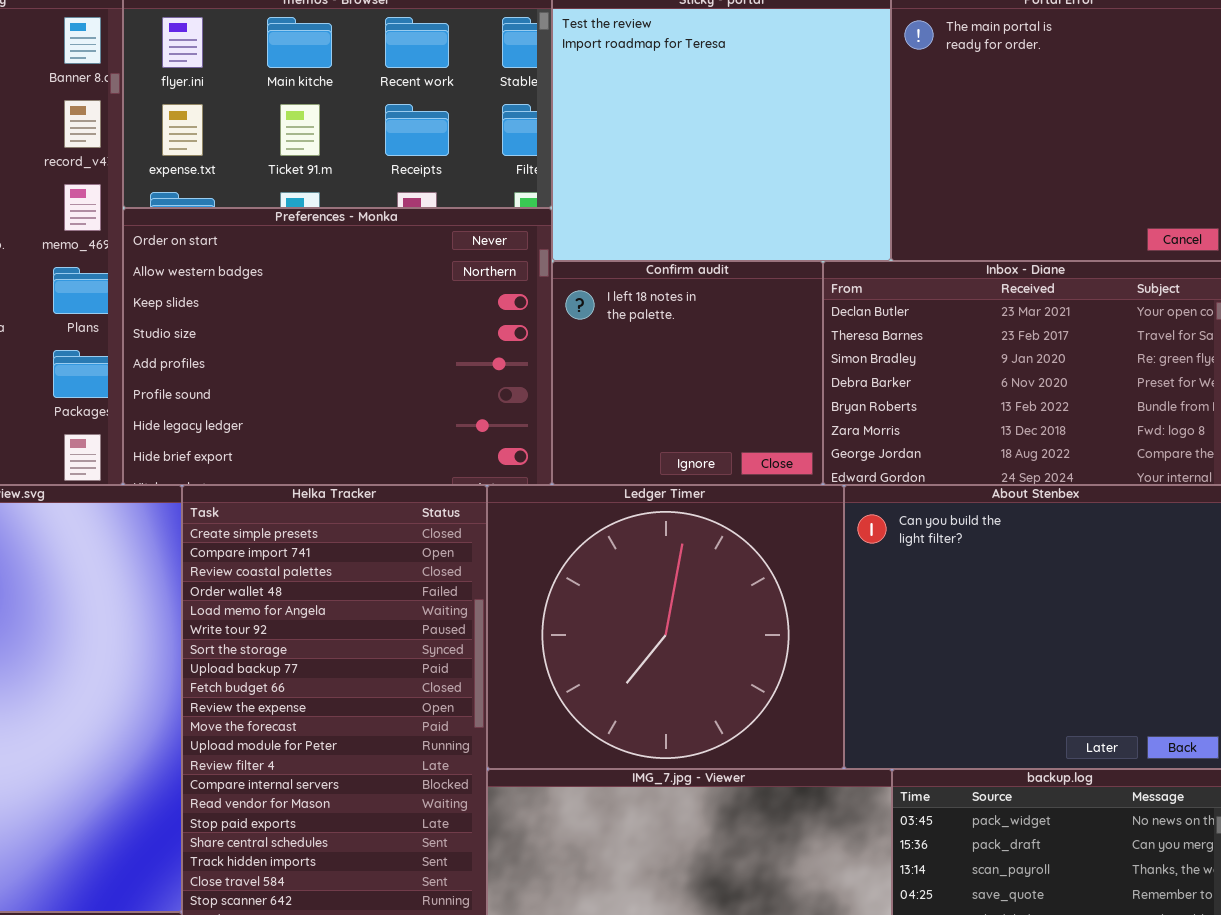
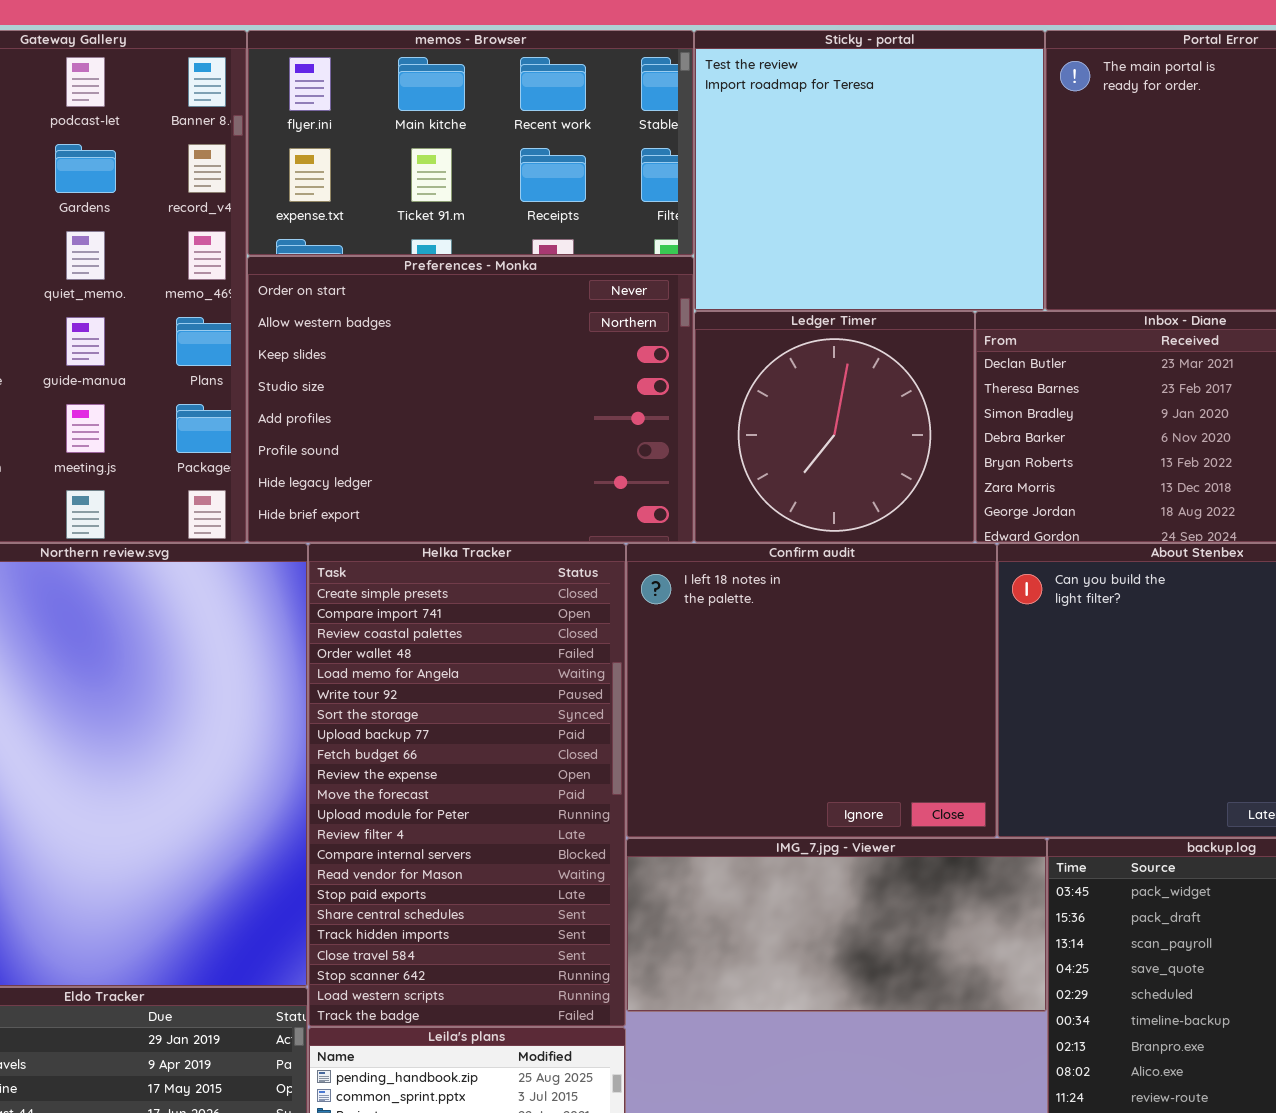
Confirm audit: [552,261,823,485] -> [626,543,997,838], moved, resized
Ledger Timer: [487,485,844,769] -> [694,311,975,543], moved, resized

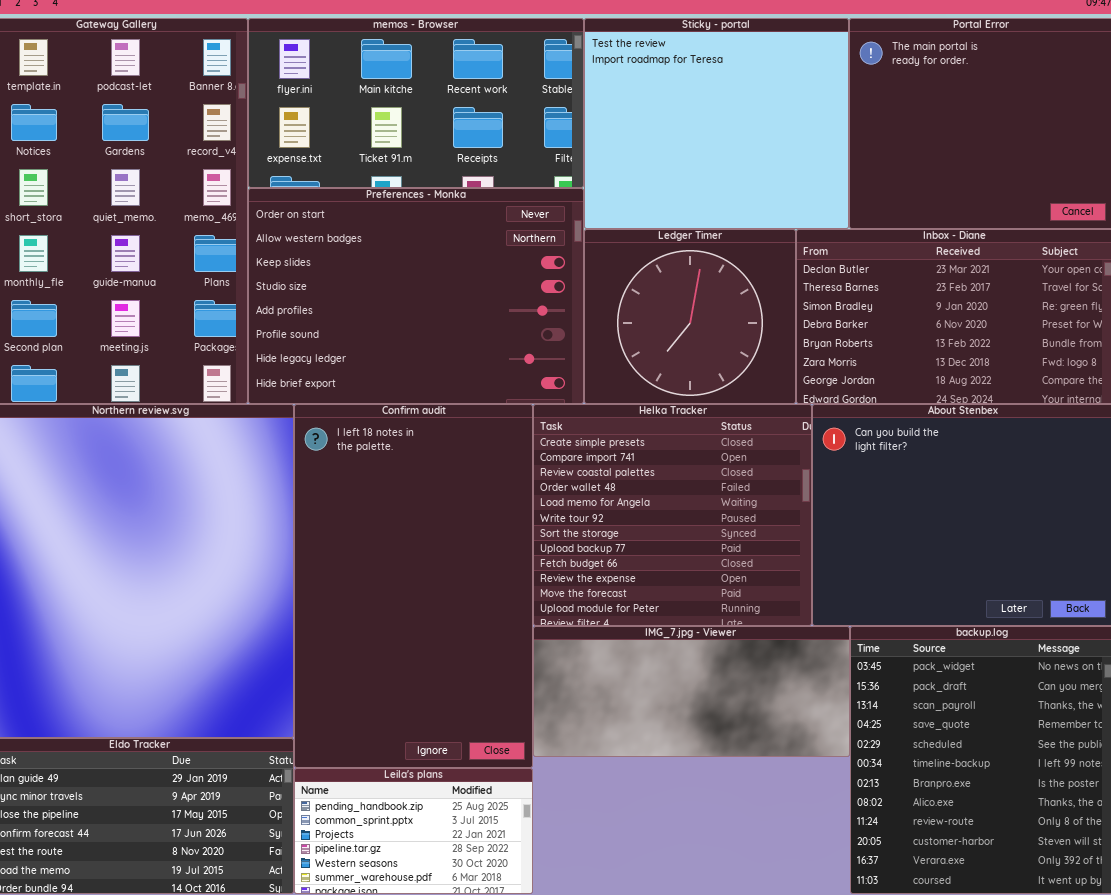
Helka Tracker: [308,543,626,1027] -> [533,404,812,626], moved, resized
Confirm audit: [626,543,997,838] -> [294,404,533,768], moved, resized

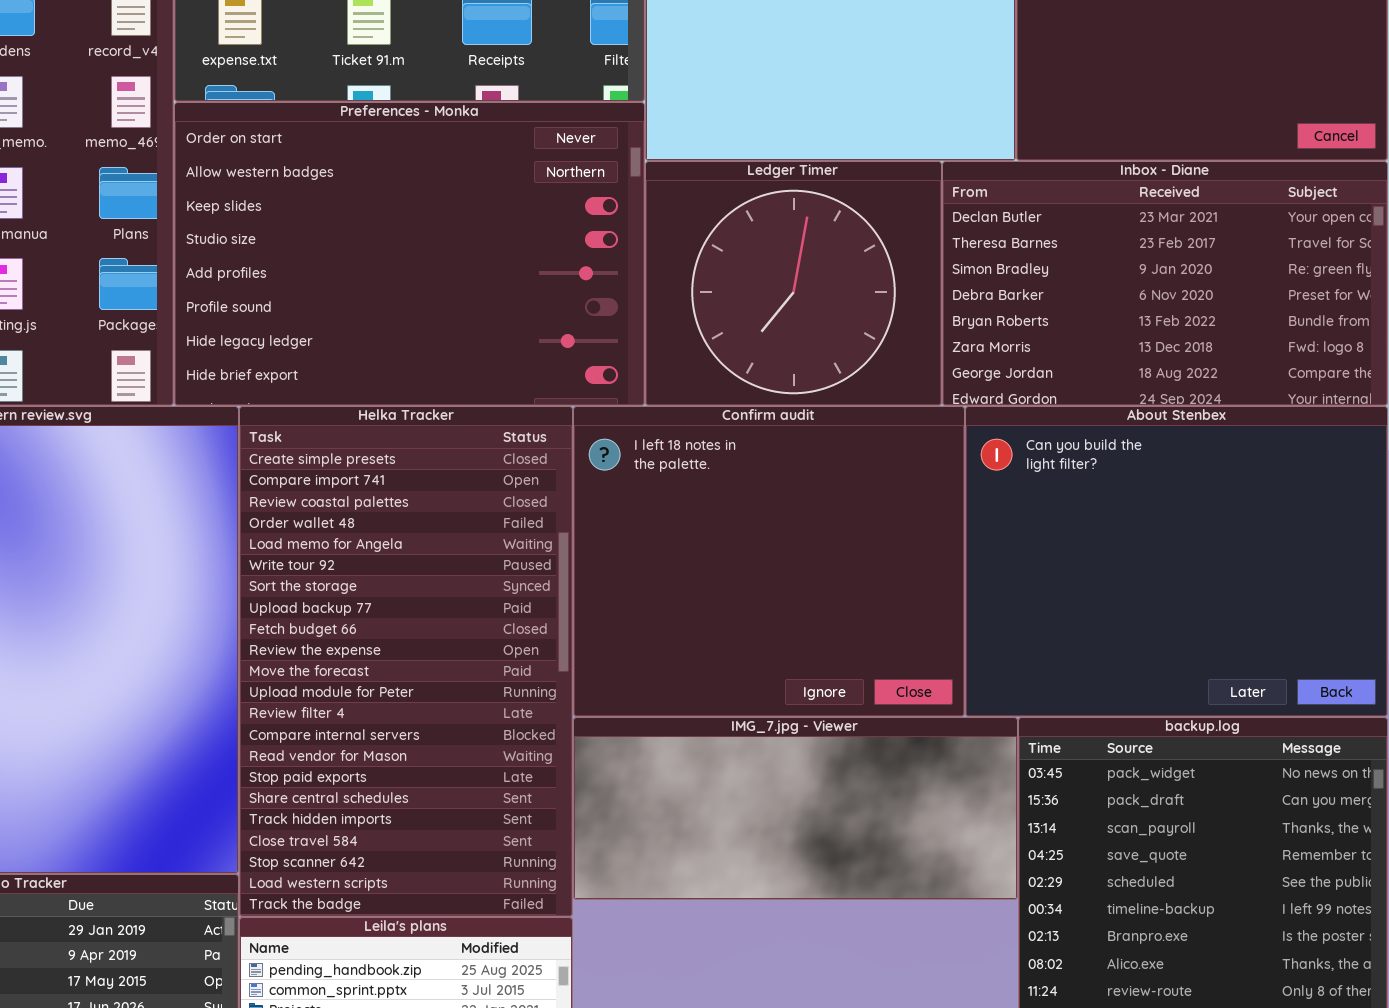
Confirm audit: [294,404,533,768] -> [573,406,965,717], moved, resized
Helka Tracker: [533,404,812,626] -> [239,406,573,917], moved, resized

